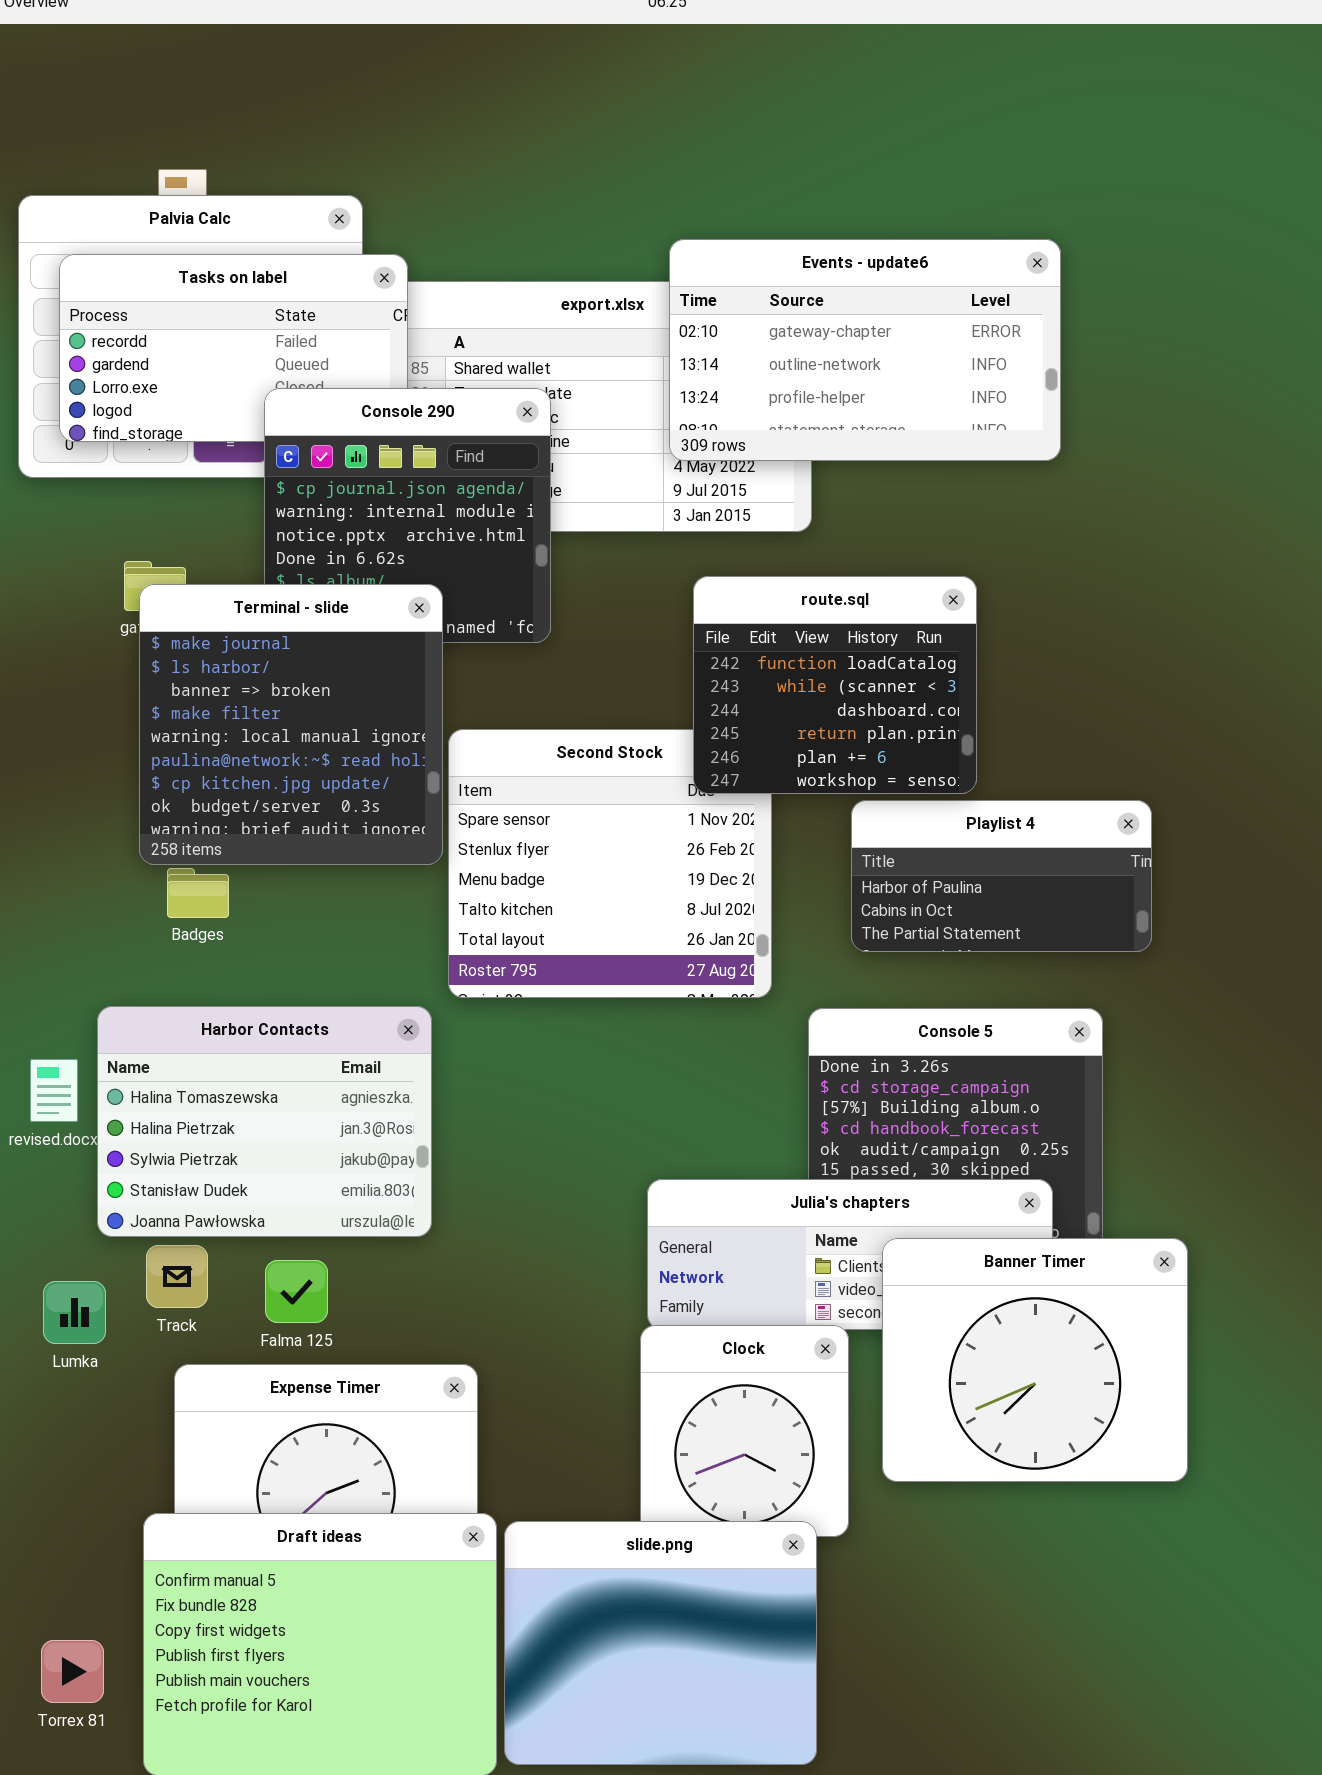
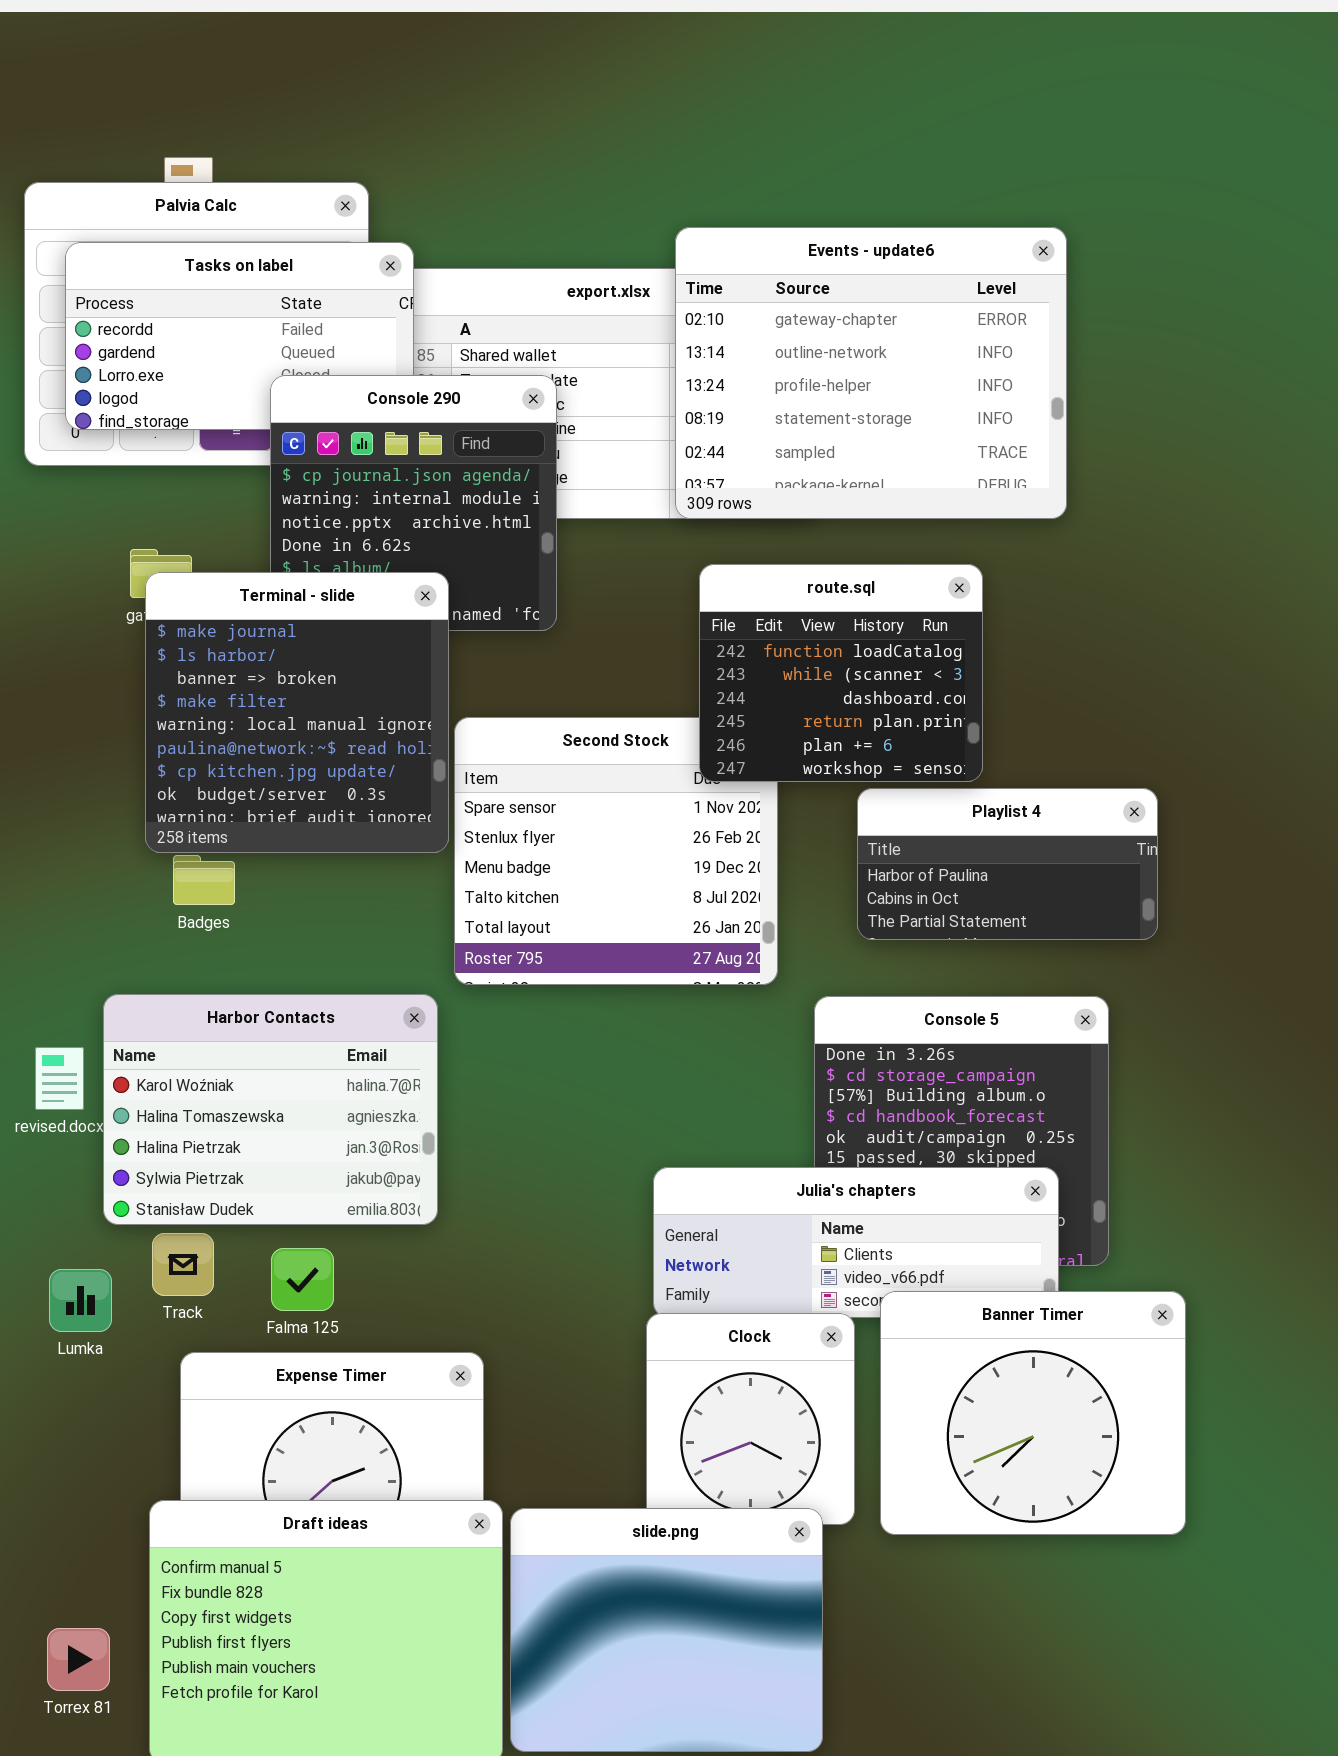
Events - update6: [669,239,1061,461] -> [675,227,1067,519], resized
Harbor Contacts: [97,1006,432,1237] -> [103,994,438,1225], scrolled up 1 row
Banner Timer: [882,1238,1188,1482] -> [880,1291,1186,1535], moved

